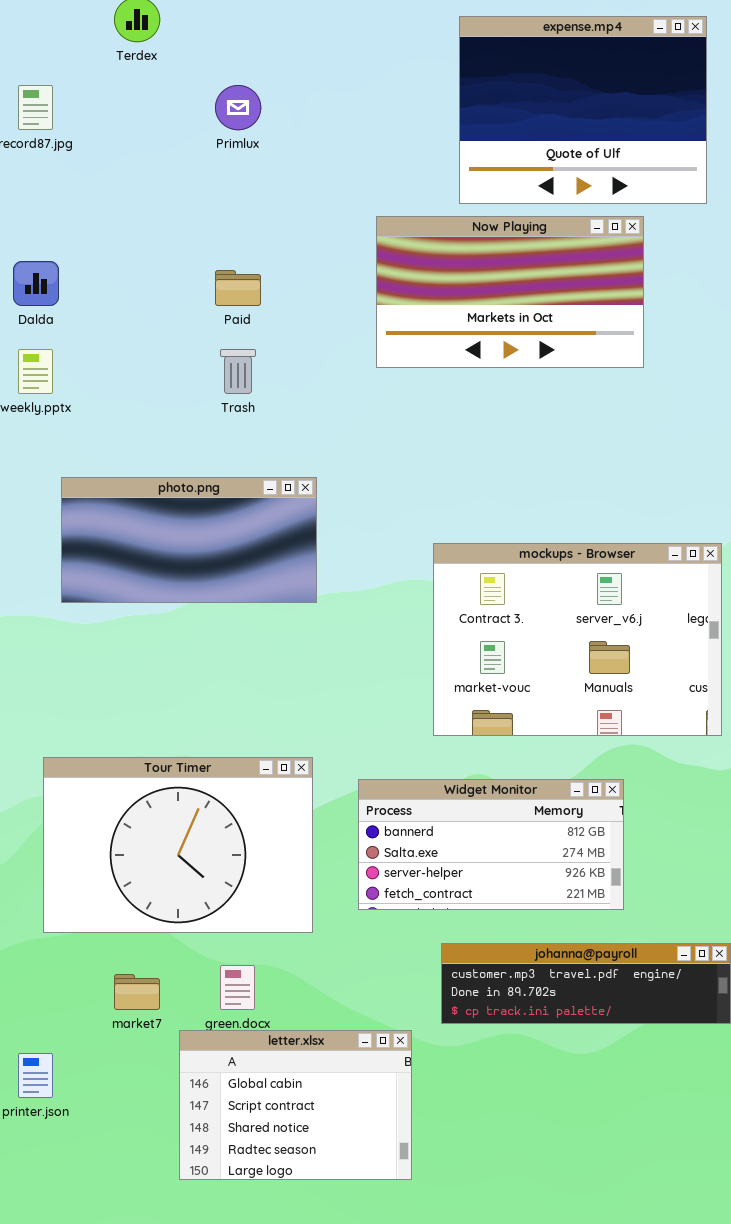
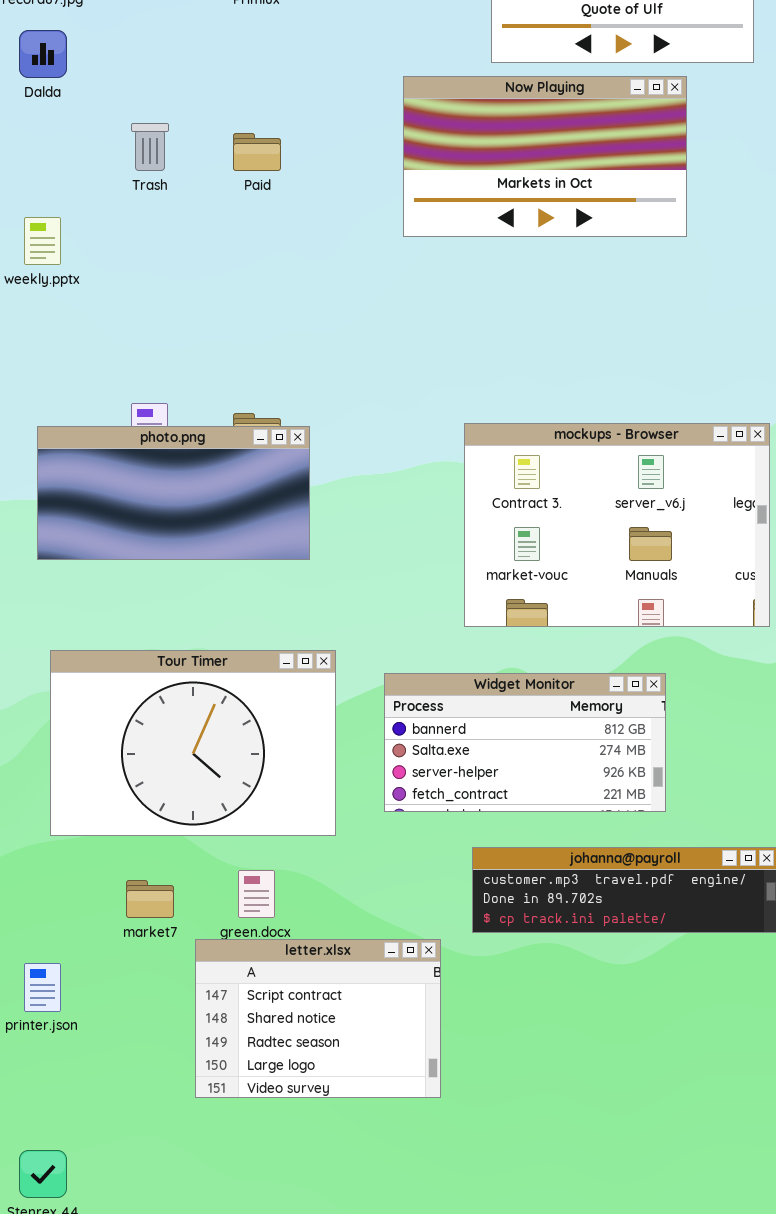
Dalda: [13,261,59,306] -> [19,30,67,78], moved
Trash: [220,349,256,394] -> [131,123,169,171], moved
photo.png: [61,477,317,603] -> [37,426,310,560], moved
letter.xlsx: [179,1030,412,1180] -> [195,939,441,1098], scrolled down 1 row

